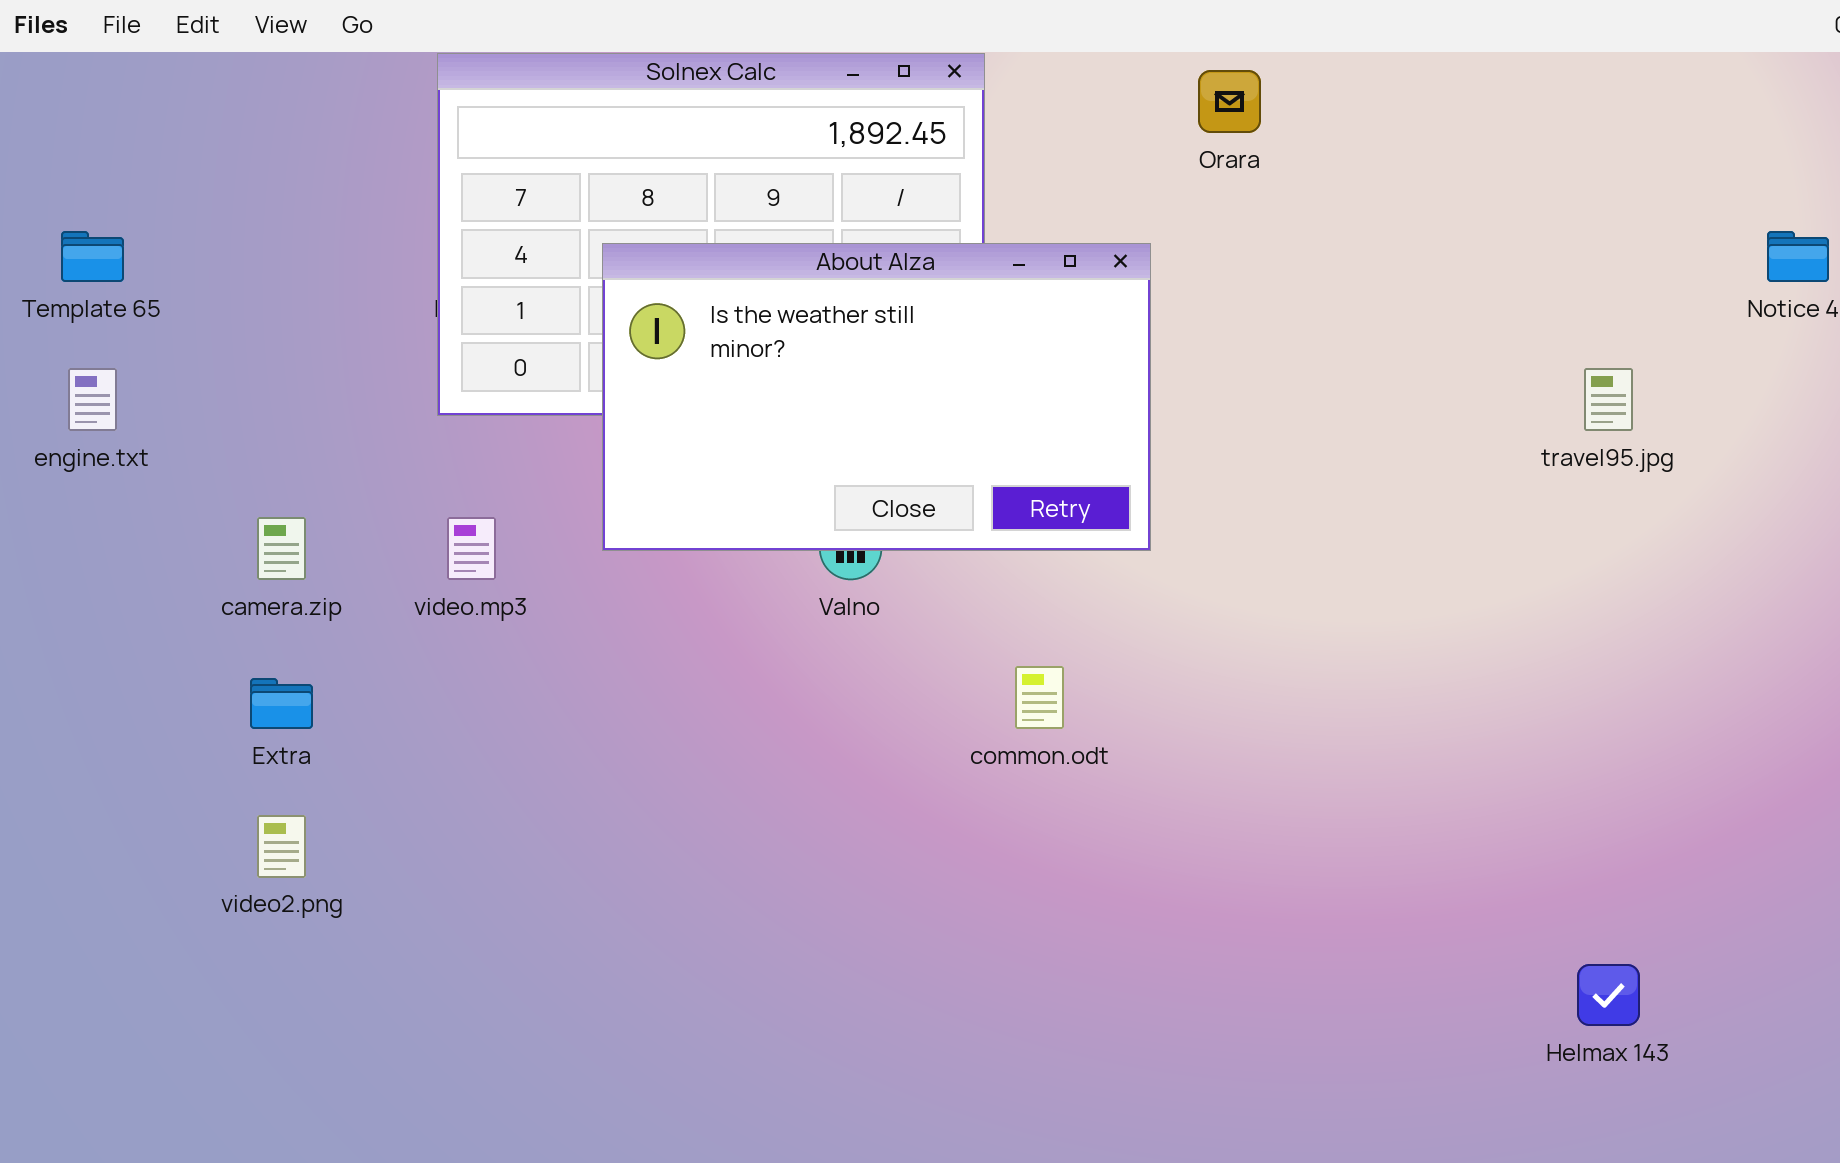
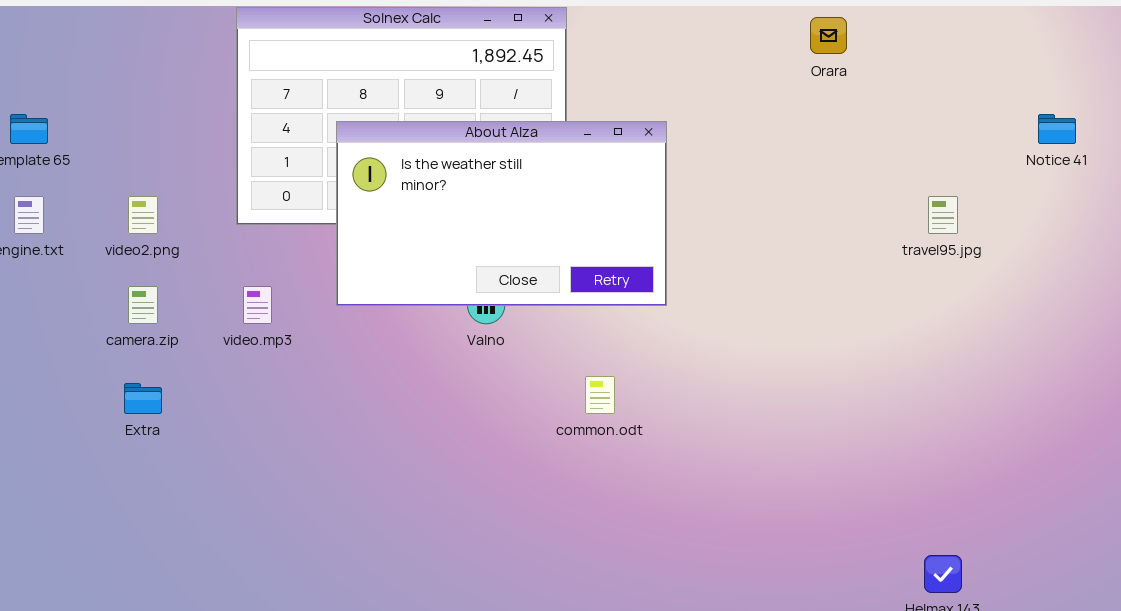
Orara: [1198,70,1261,133] -> [810,17,847,54], moved
video2.png: [257,815,306,878] -> [128,196,158,234], moved

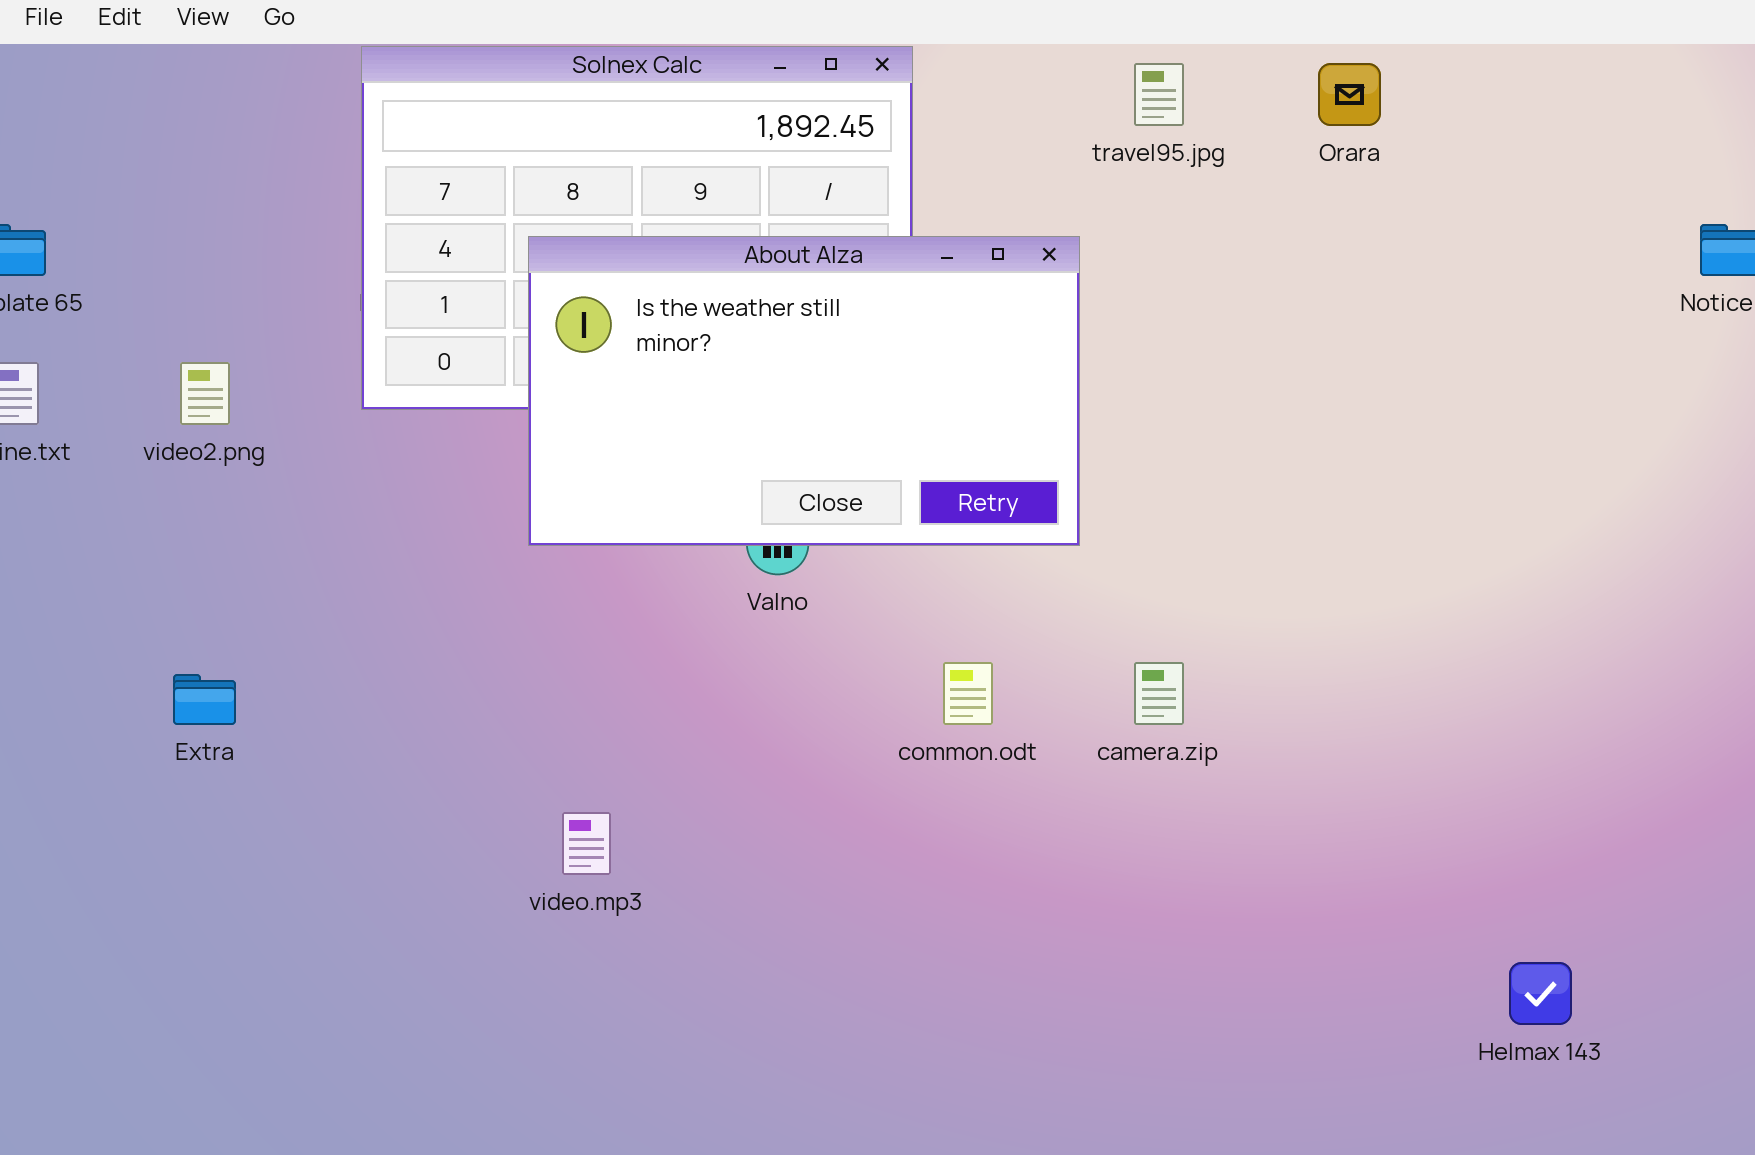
travel95.jpg: [928,196,958,234] -> [1134,63,1184,126], moved
camera.zip: [128,286,158,324] -> [1134,662,1184,725], moved
video.mp3: [243,286,272,324] -> [562,812,611,875], moved

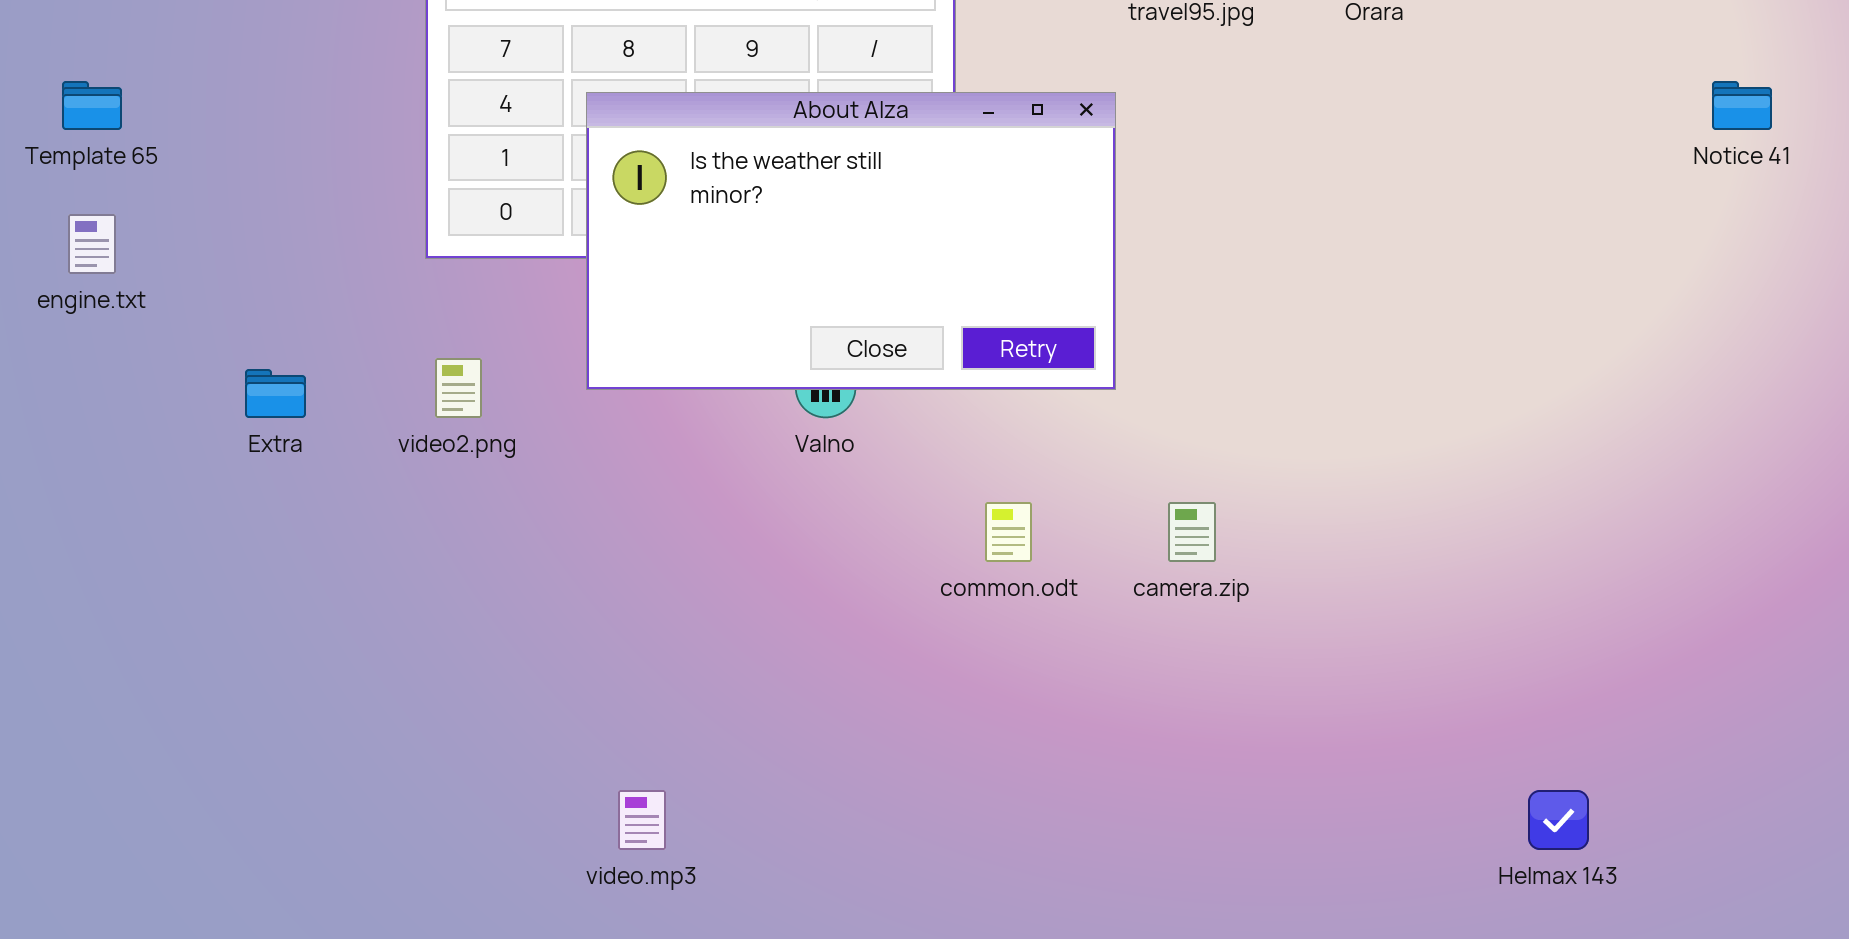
video2.png: [180,362,230,425] -> [435,358,482,418], moved
Extra: [173,674,236,725] -> [245,369,306,418], moved
video.mp3: [562,812,611,875] -> [618,790,666,850], moved

